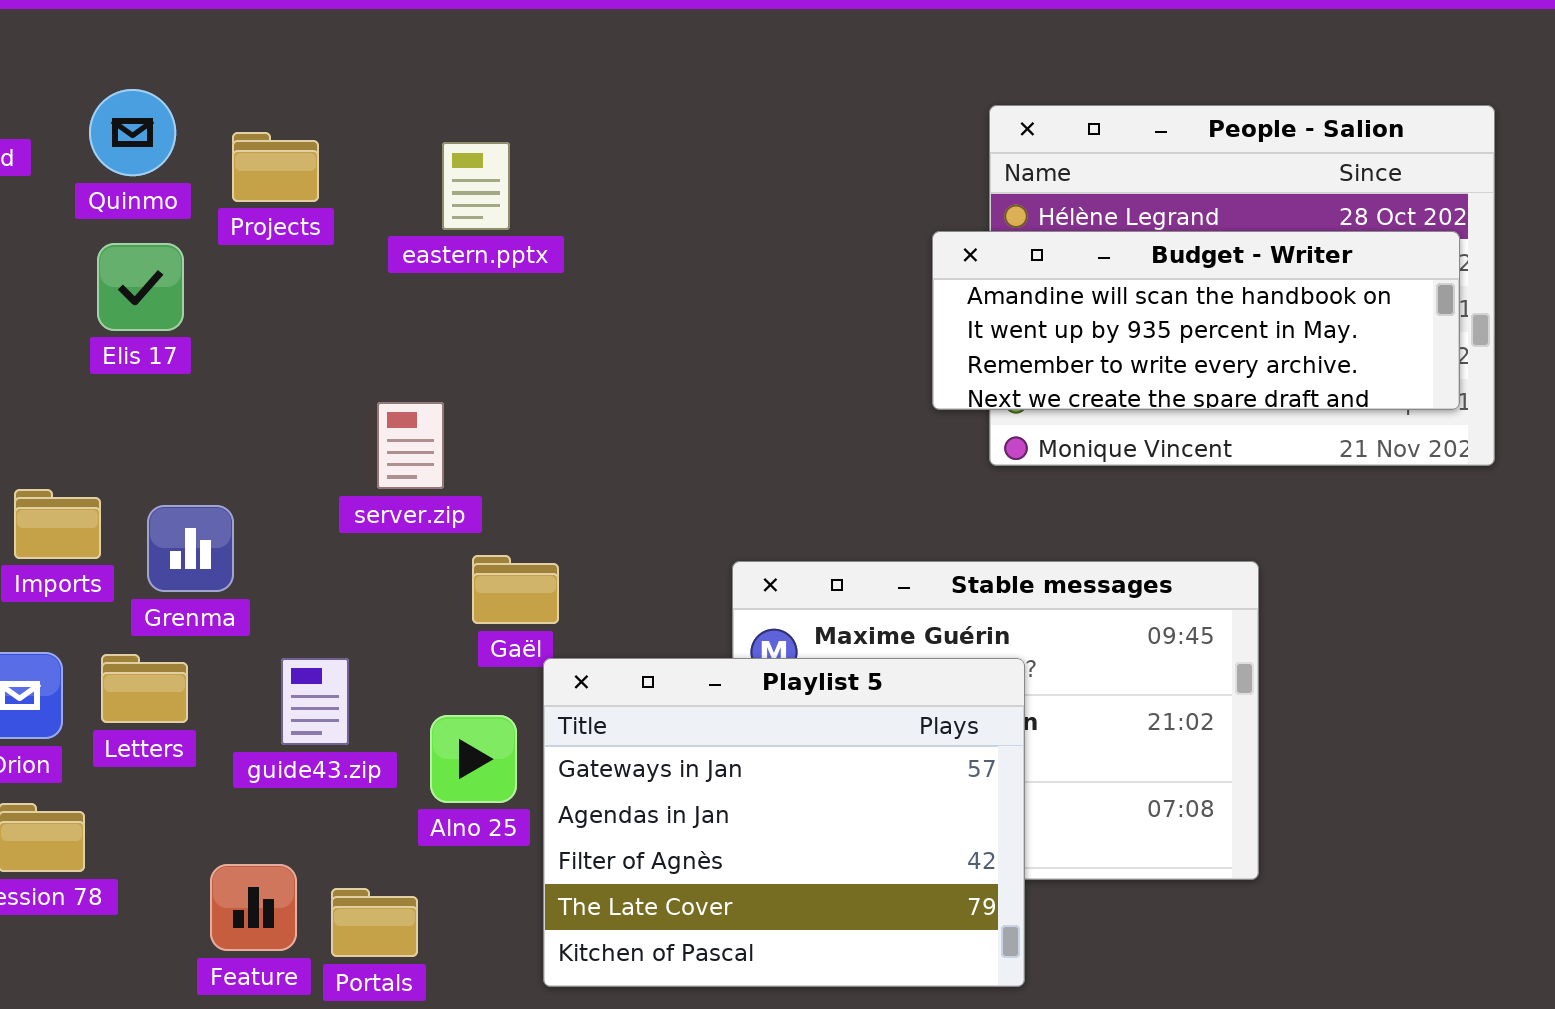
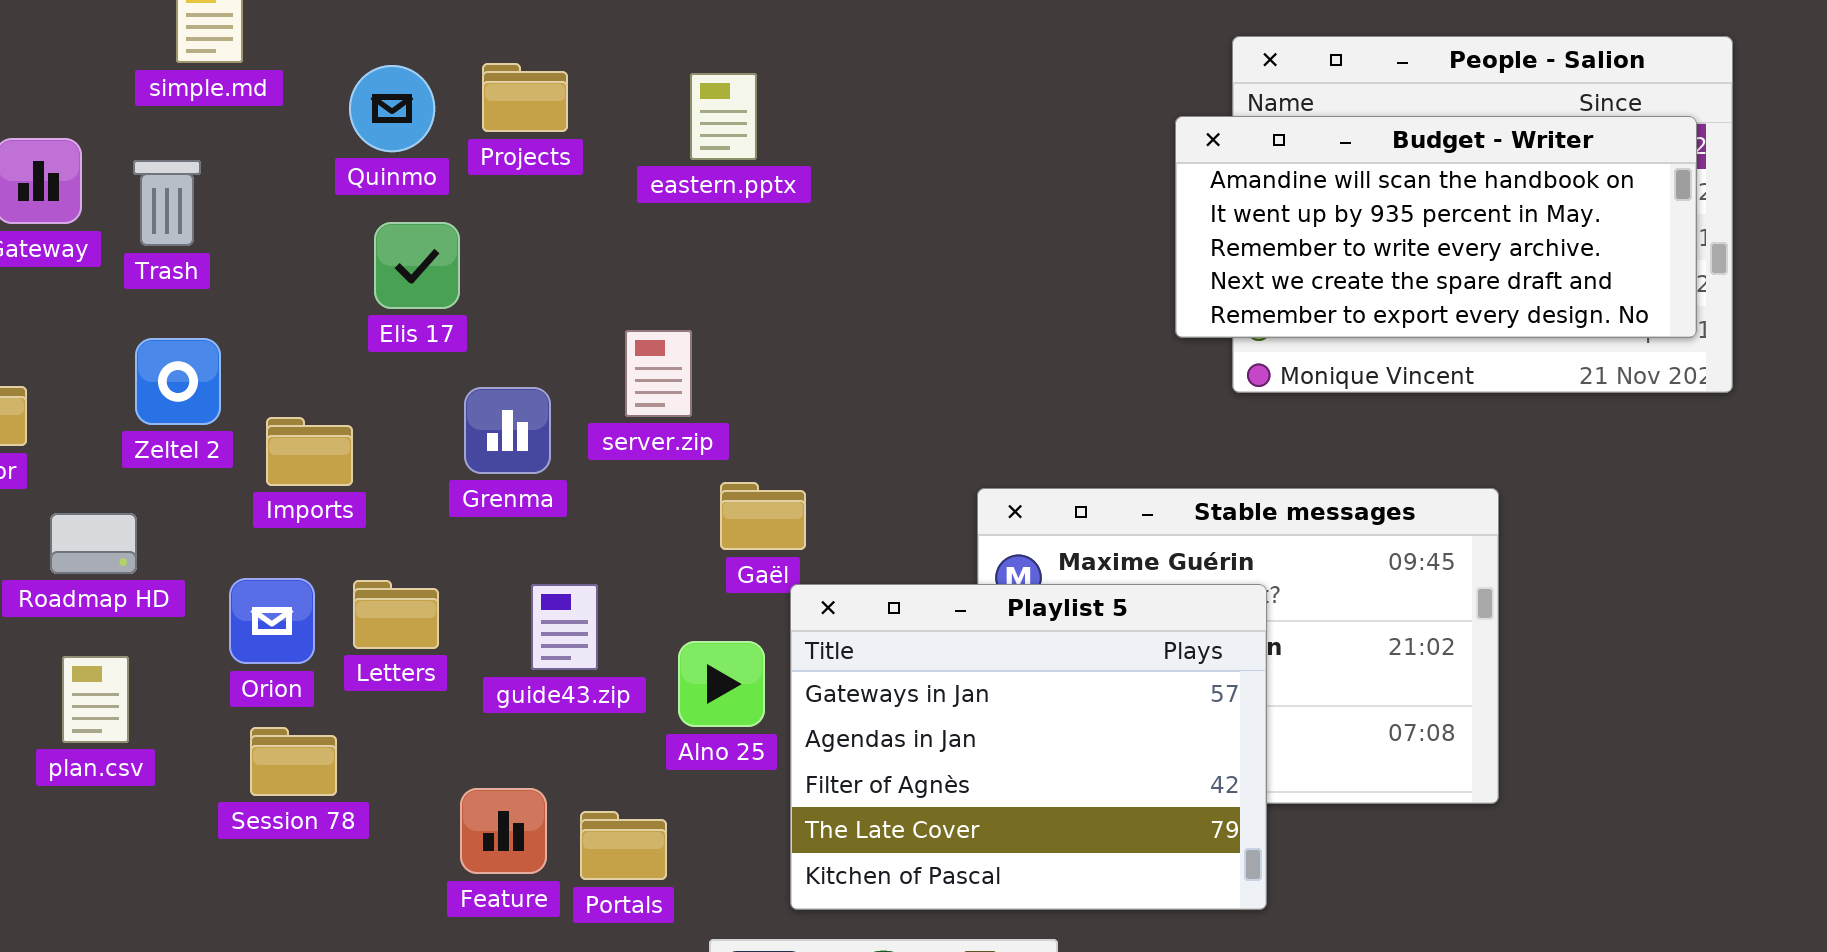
Quinmo: [89,89,176,176] -> [349,65,435,152], moved
Budget - Writer: [932,231,1460,410] -> [1175,116,1697,338], resized
Elis 17: [97,243,184,331] -> [374,222,460,309], moved
Grenma: [147,505,234,592] -> [464,387,551,474], moved

